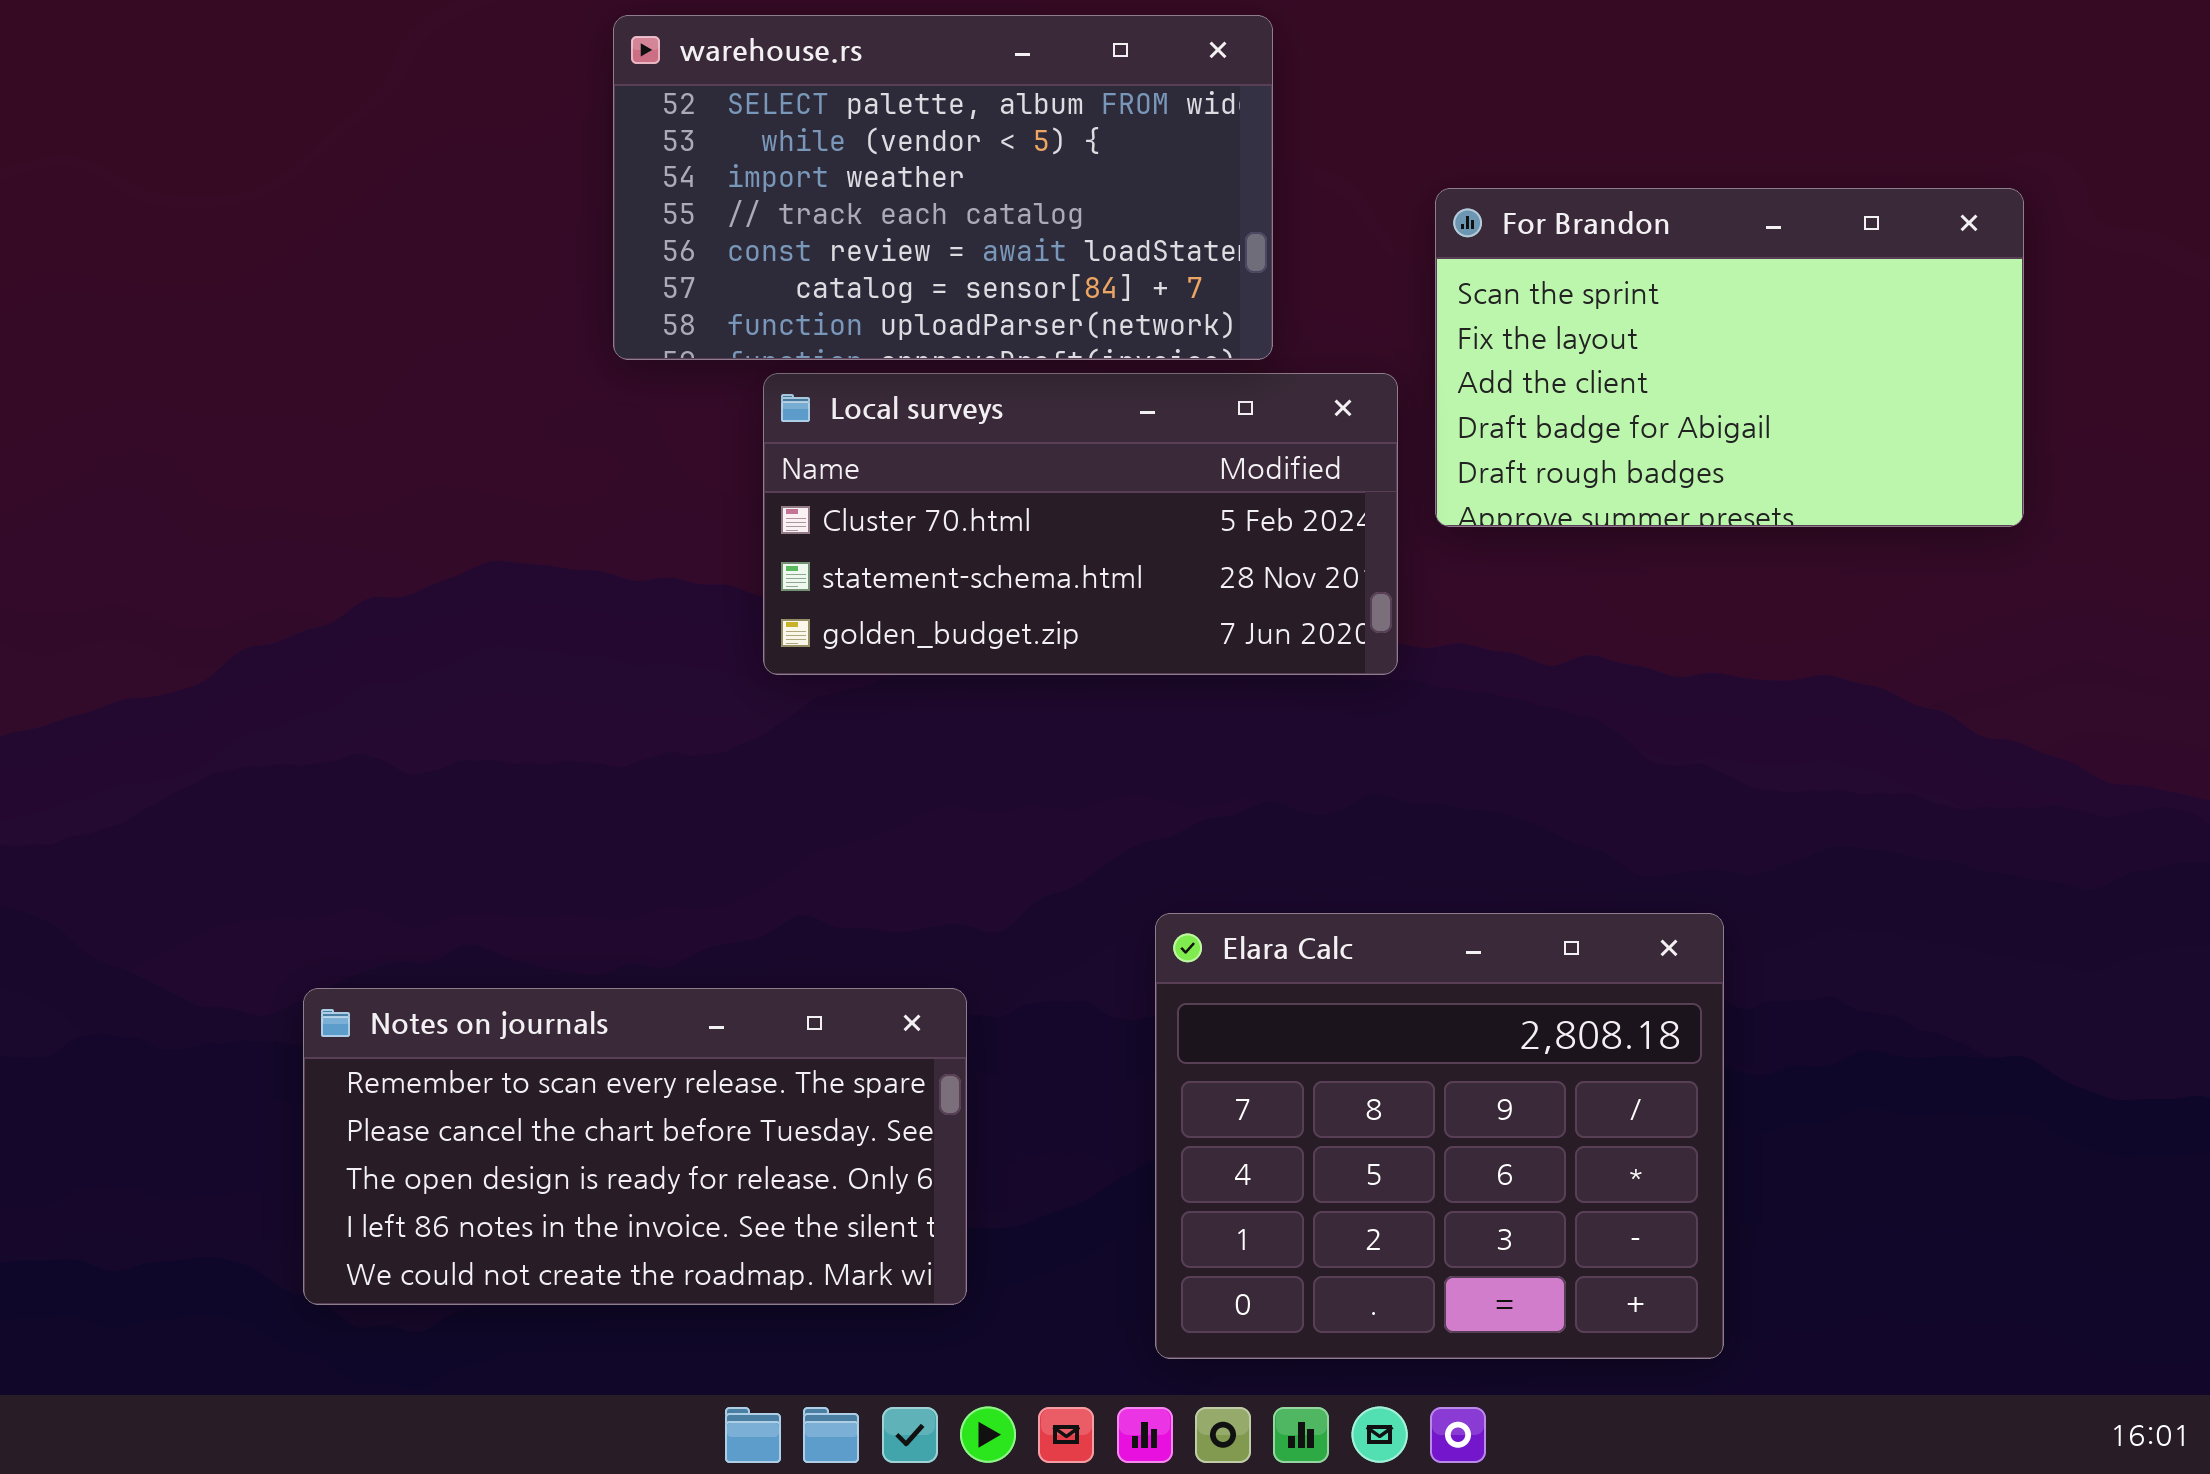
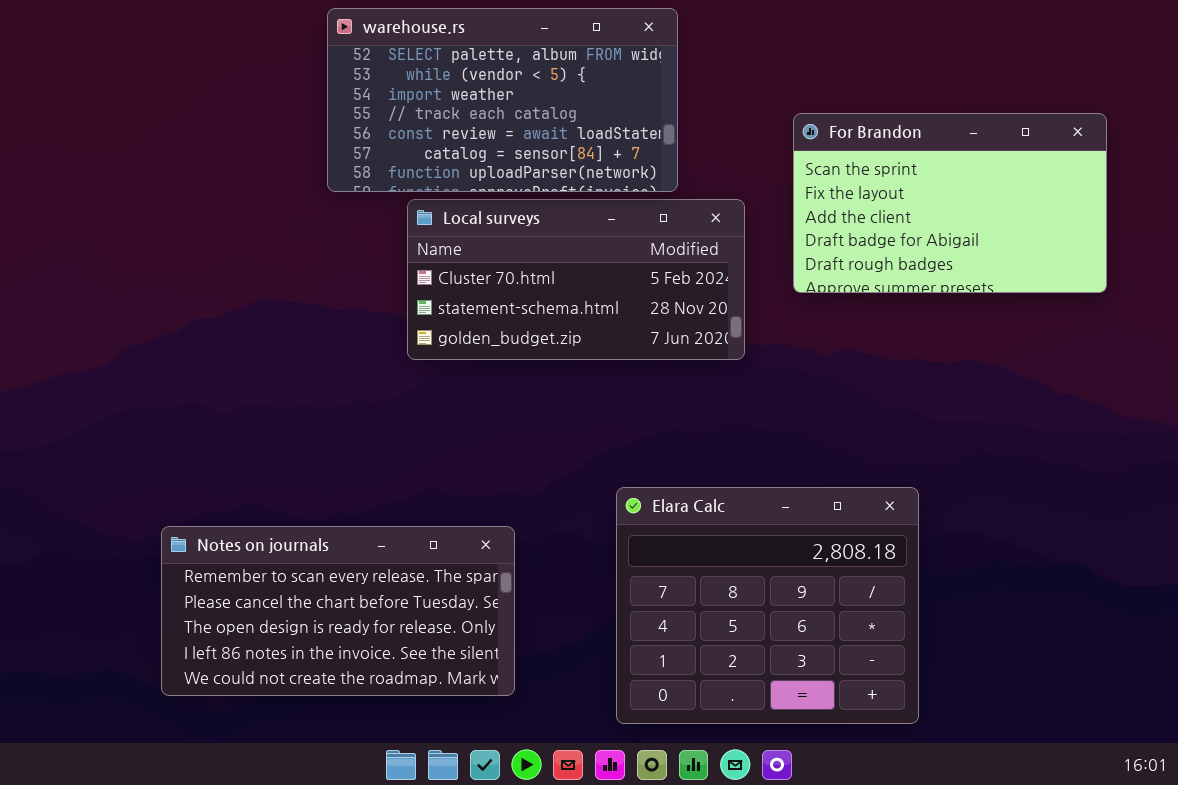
For Brandon: [1435,188,2024,527] -> [793,113,1107,293], moved

